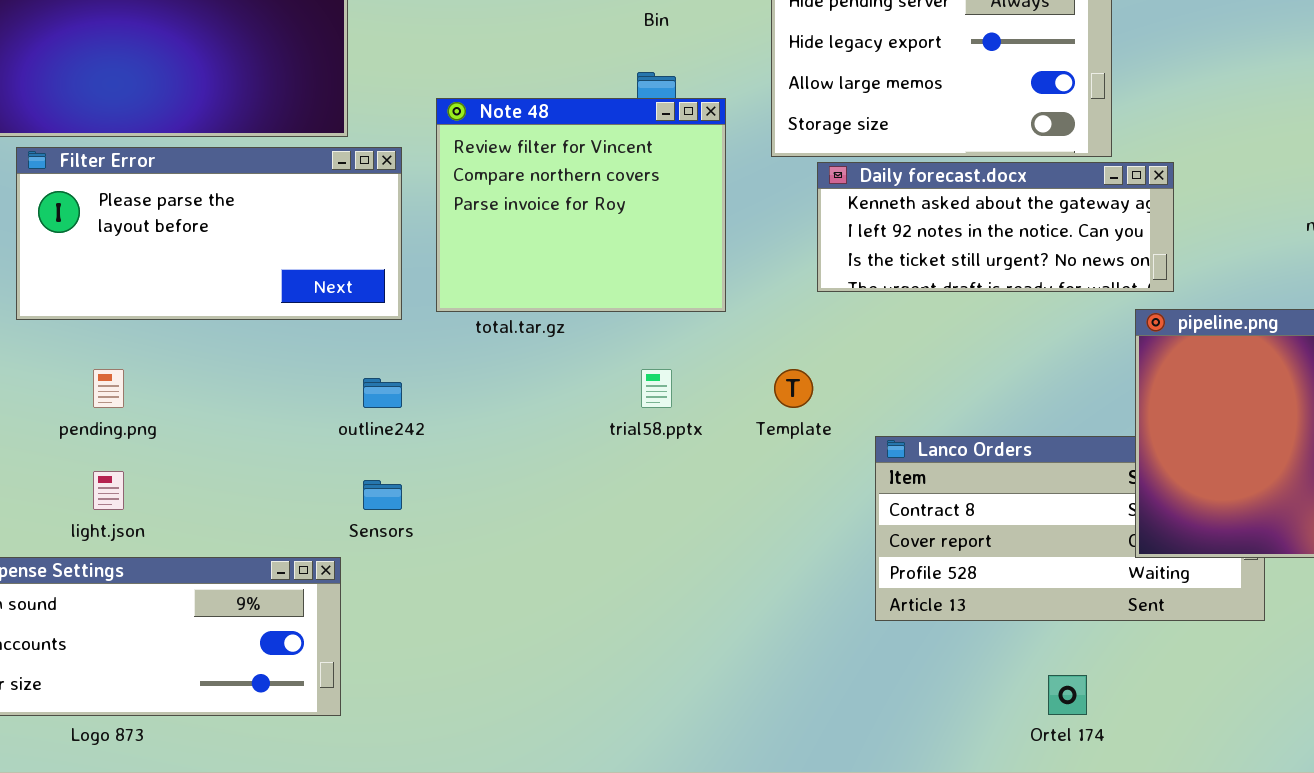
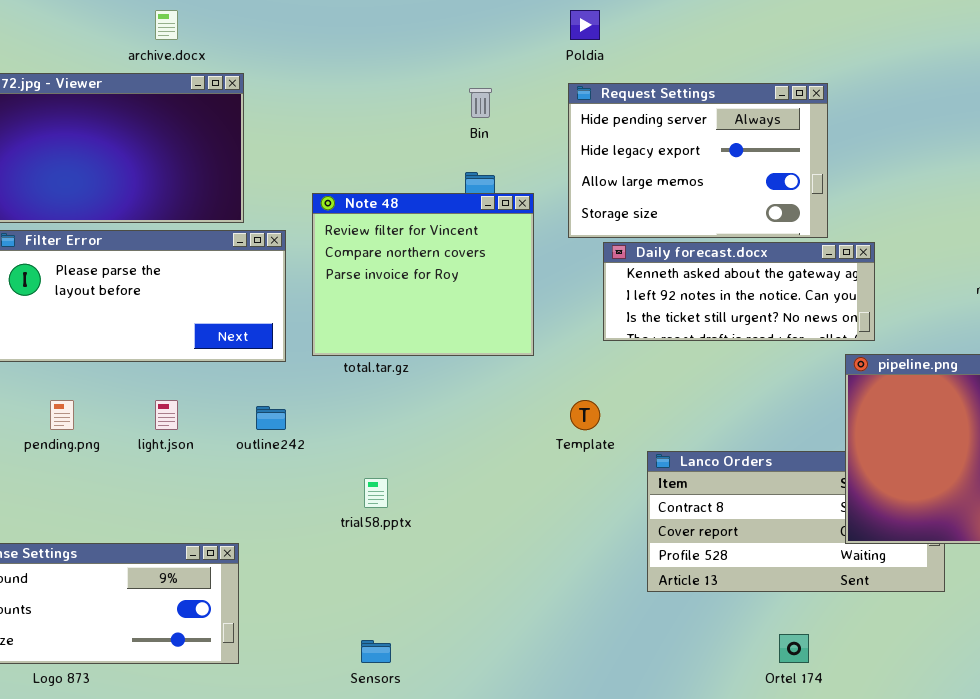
trial58.pptx: [641,369,672,408] -> [364,478,388,508], moved
light.json: [93,471,124,510] -> [155,400,178,430], moved
Sensors: [363,480,402,510] -> [361,640,391,663], moved

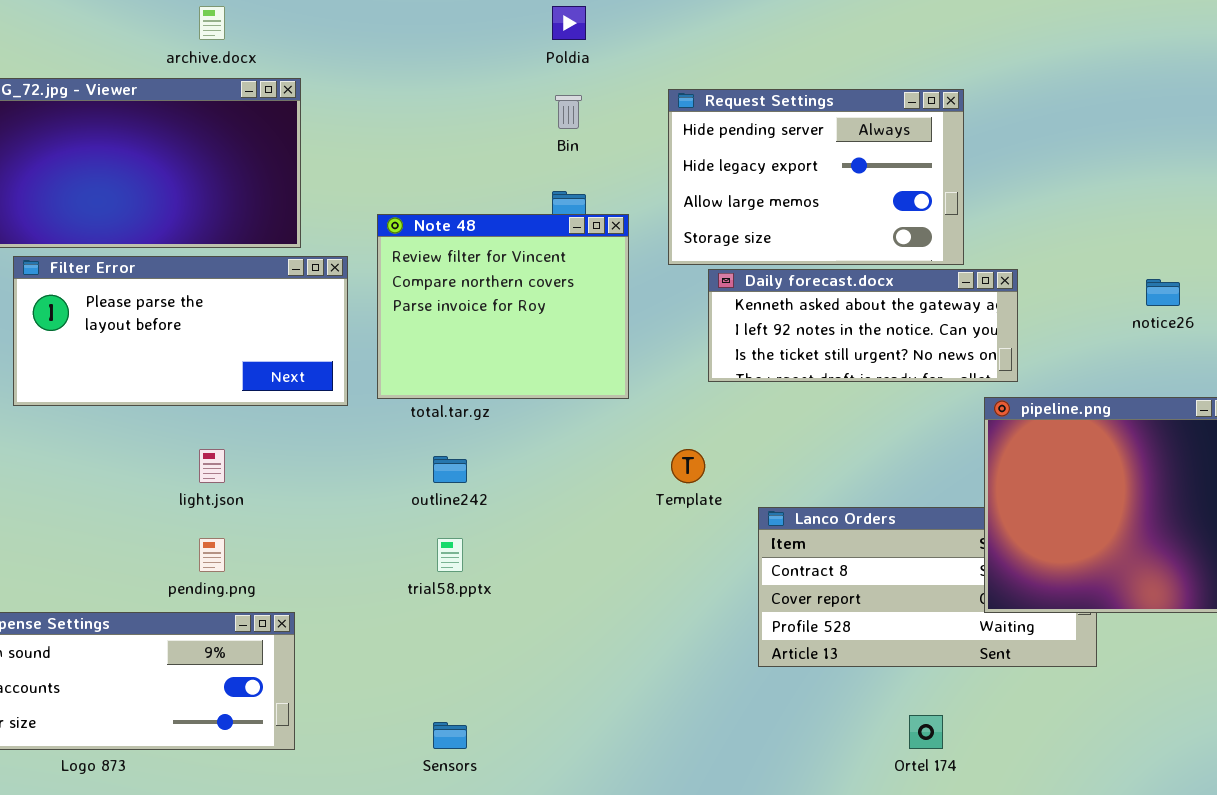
Poldia: [570,10,600,40] -> [552,6,586,40], moved
pending.png: [50,400,74,430] -> [199,538,225,572], moved
outline242: [256,406,286,430] -> [433,456,467,483], moved

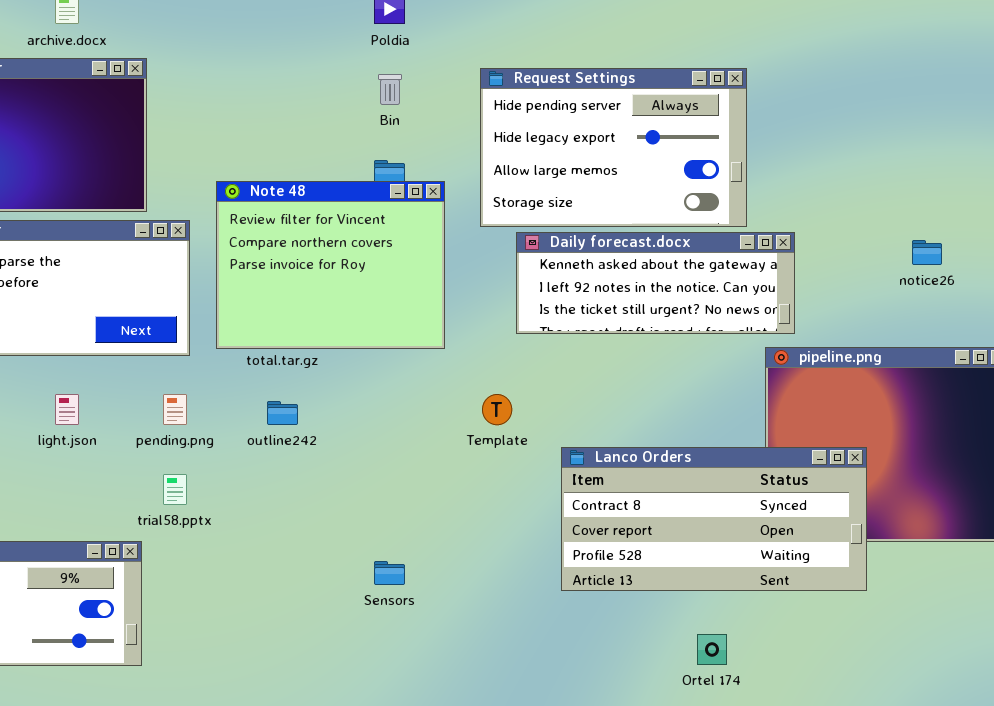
Lanco Orders: [758,507,1097,667] -> [561,447,867,591], raised
pending.png: [199,538,225,572] -> [163,394,187,425], moved
trial58.pptx: [437,538,463,572] -> [163,474,187,505], moved
Sensors: [433,722,467,749] -> [374,561,405,585], moved

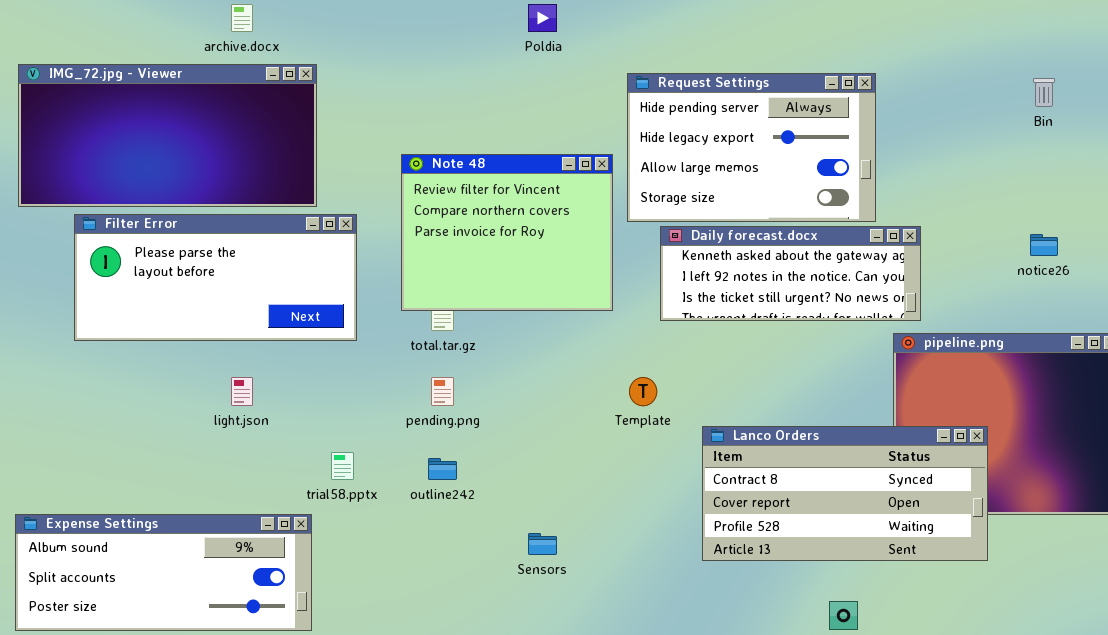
Bin: [378,74,402,105] -> [1033,78,1055,107], moved
Note 48: [216,181,445,349] -> [401,154,613,311], moved
pending.png: [163,394,187,425] -> [431,377,454,406], moved
outline242: [267,401,298,425] -> [428,458,457,480], moved

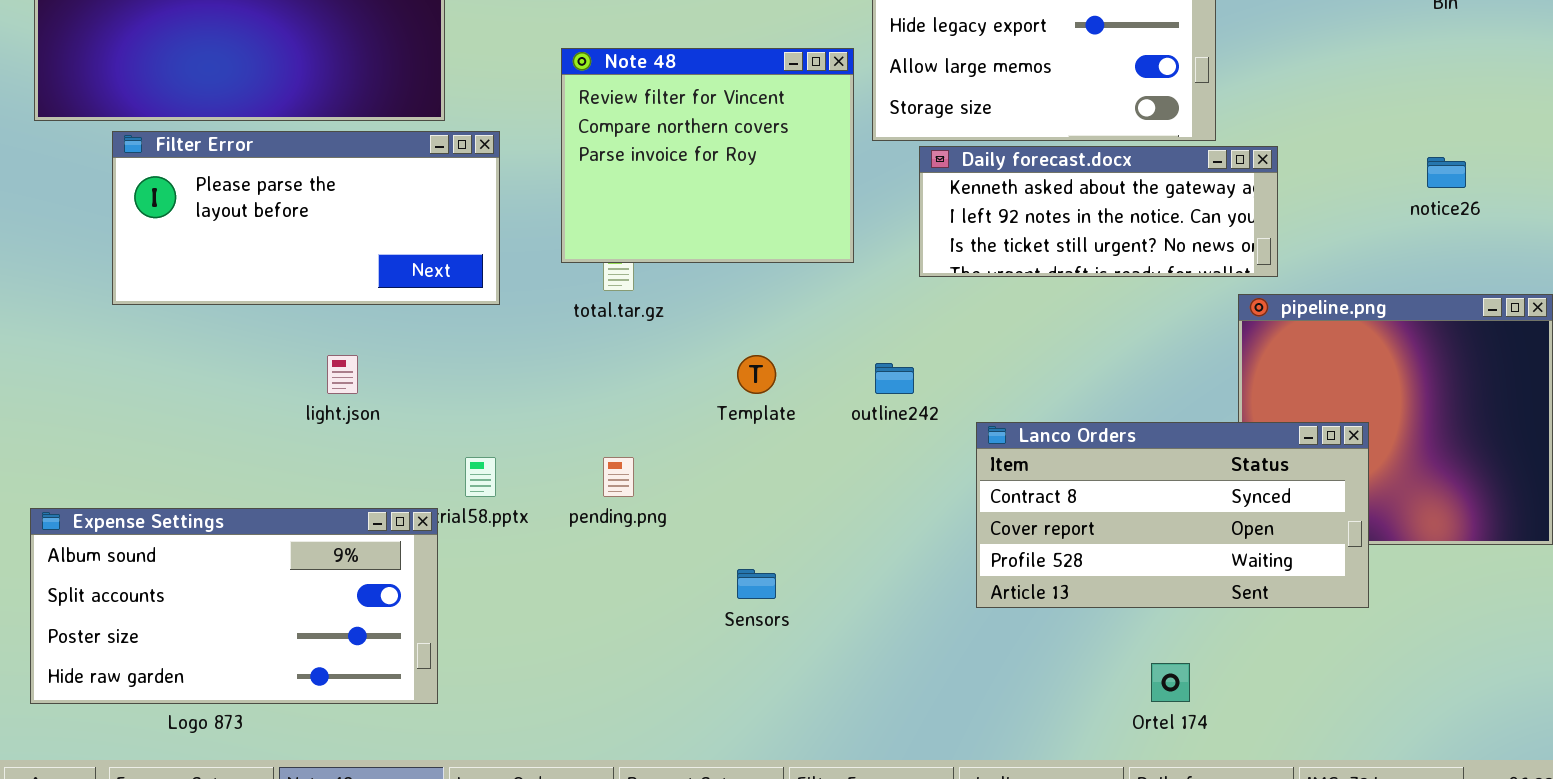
pending.png: [431,377,454,406] -> [603,457,634,497], moved
Template: [629,377,657,406] -> [737,355,776,394], moved
outline242: [428,458,457,480] -> [875,363,914,394], moved
Expense Settings: [15,514,312,631] -> [30,508,438,704], resized

